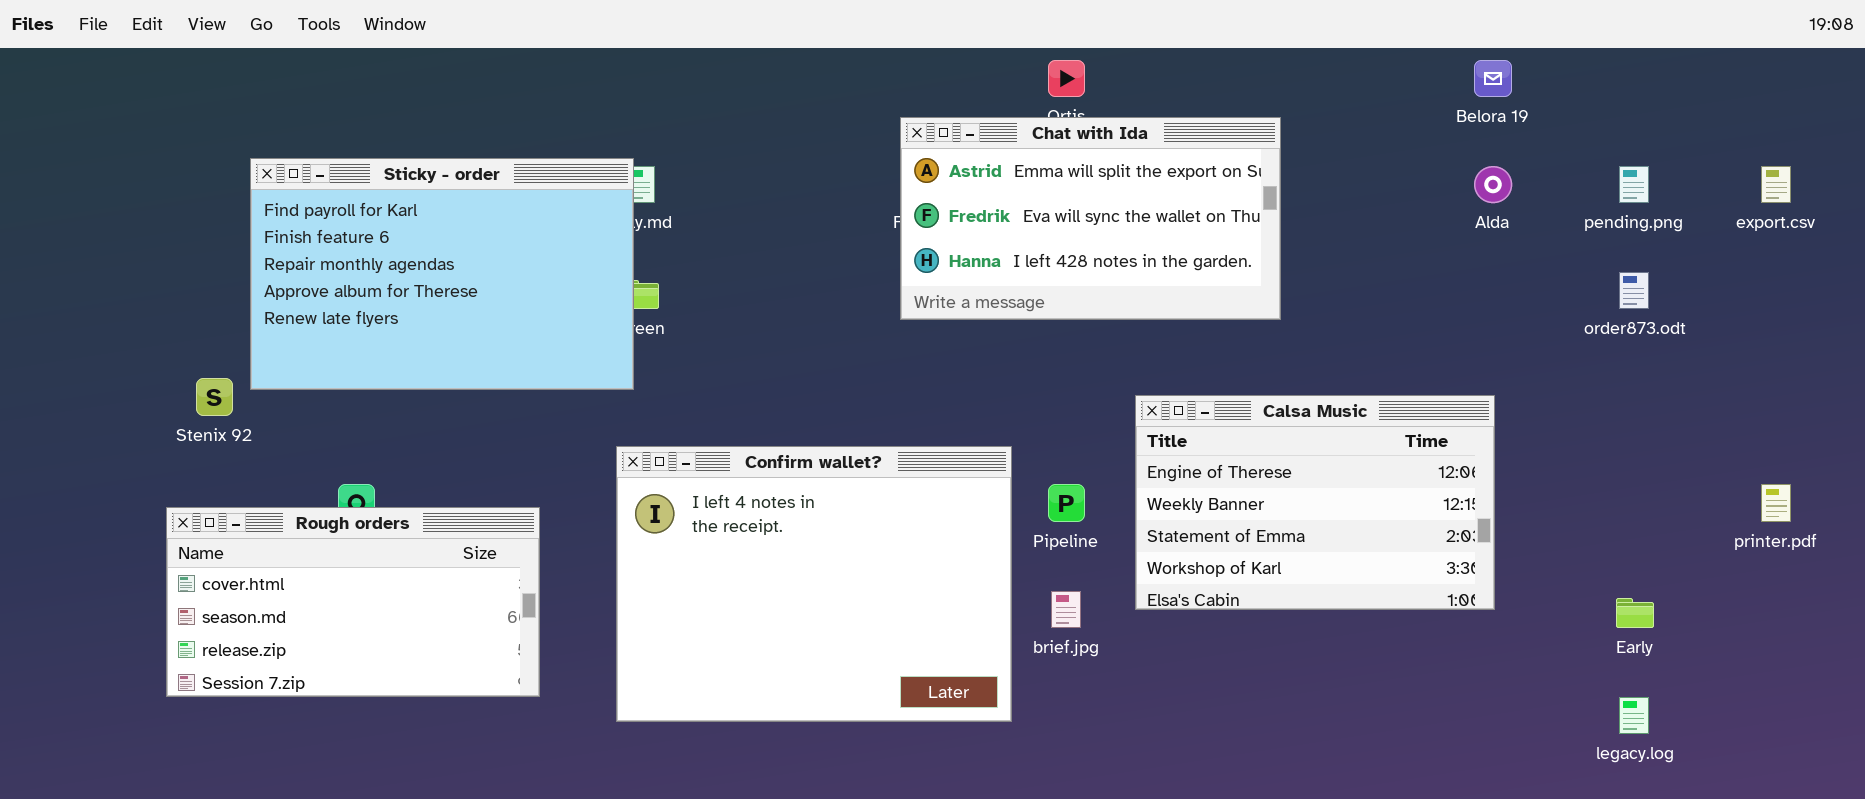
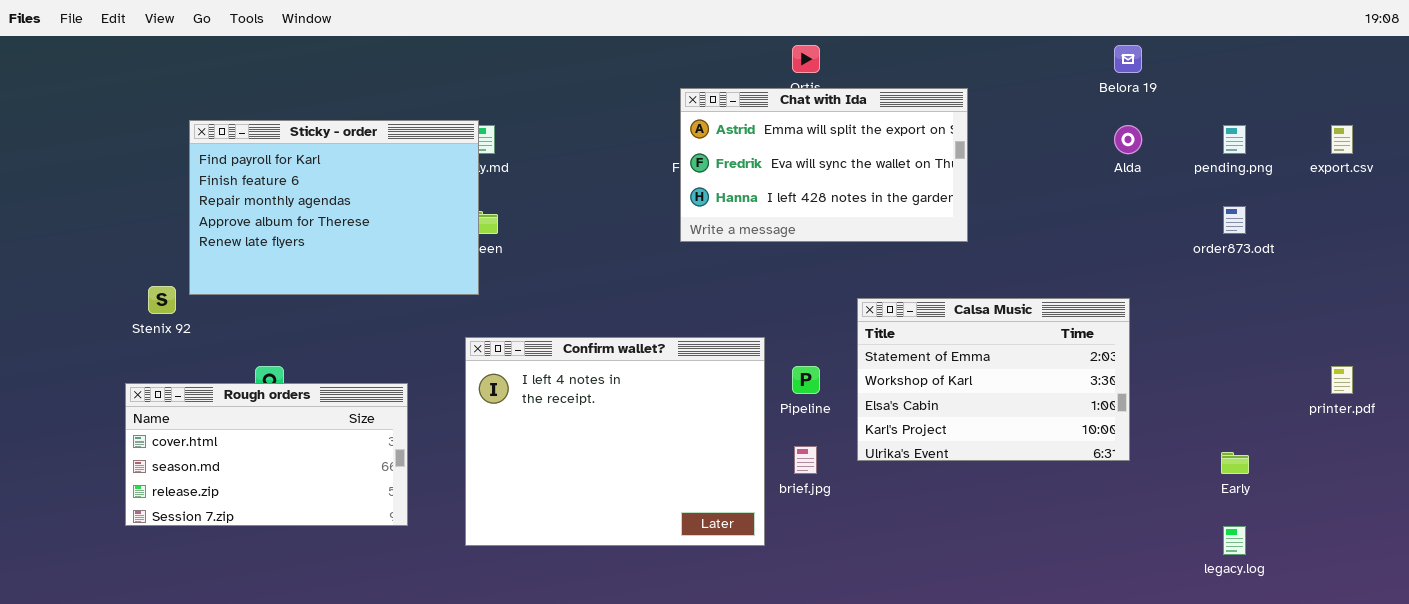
Calsa Music: [1135,395,1495,610] -> [857,298,1130,461], scrolled down 2 rows

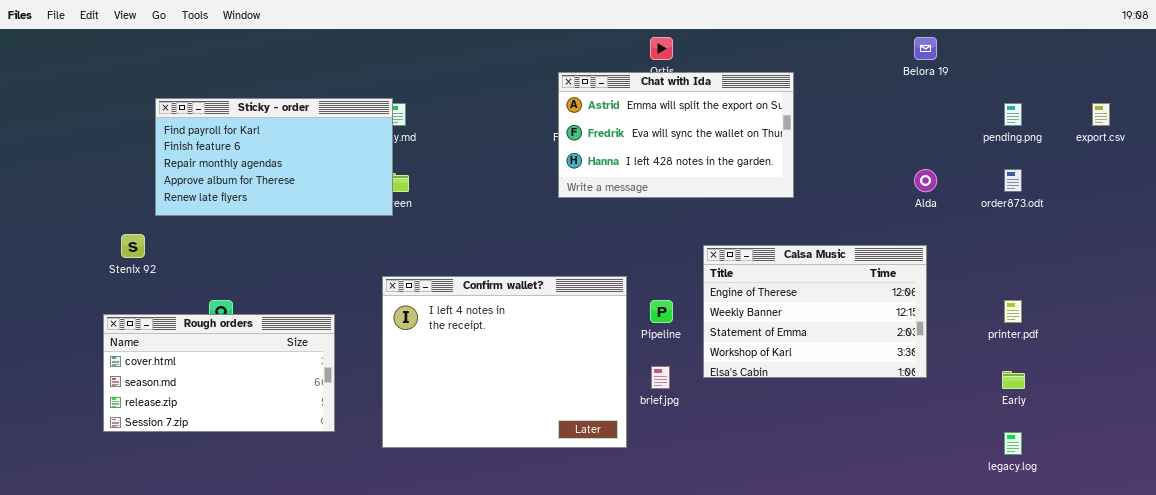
Sticky - order: [189,120,479,295] -> [155,98,393,216], resized
Alda: [1114,125,1142,154] -> [914,169,937,192], moved
Calsa Music: [857,298,1130,461] -> [703,245,927,378], scrolled up 2 rows
printer.pdf: [1331,366,1353,394] -> [1004,300,1022,323], moved

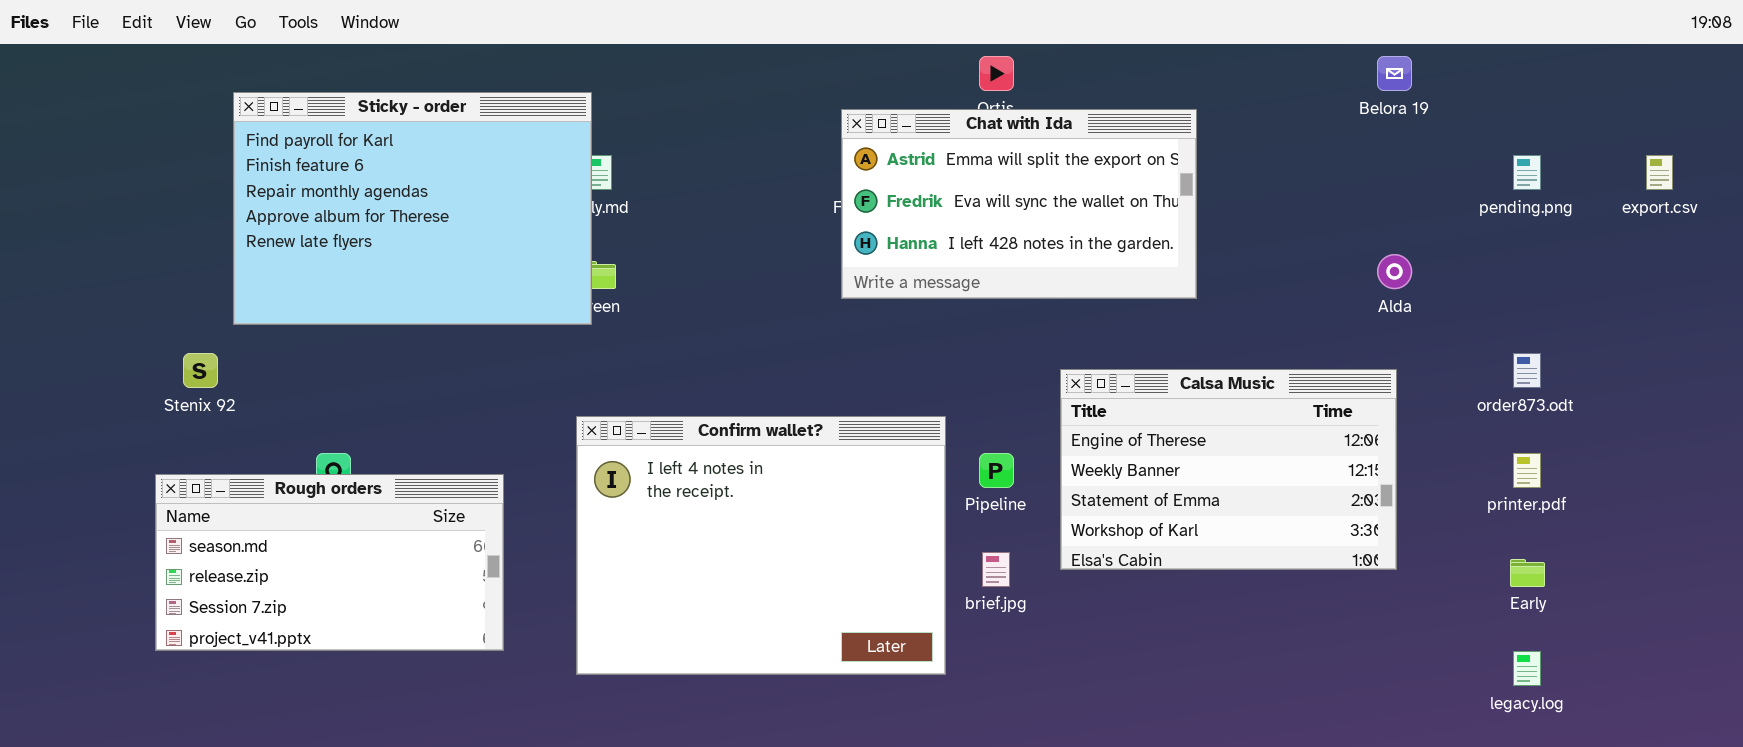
Sticky - order: [155,98,393,216] -> [233,92,592,325], resized
order873.odt: [1004,169,1022,192] -> [1513,353,1541,388], moved
Rough orders: [103,314,335,432] -> [155,474,504,651], scrolled down 1 row

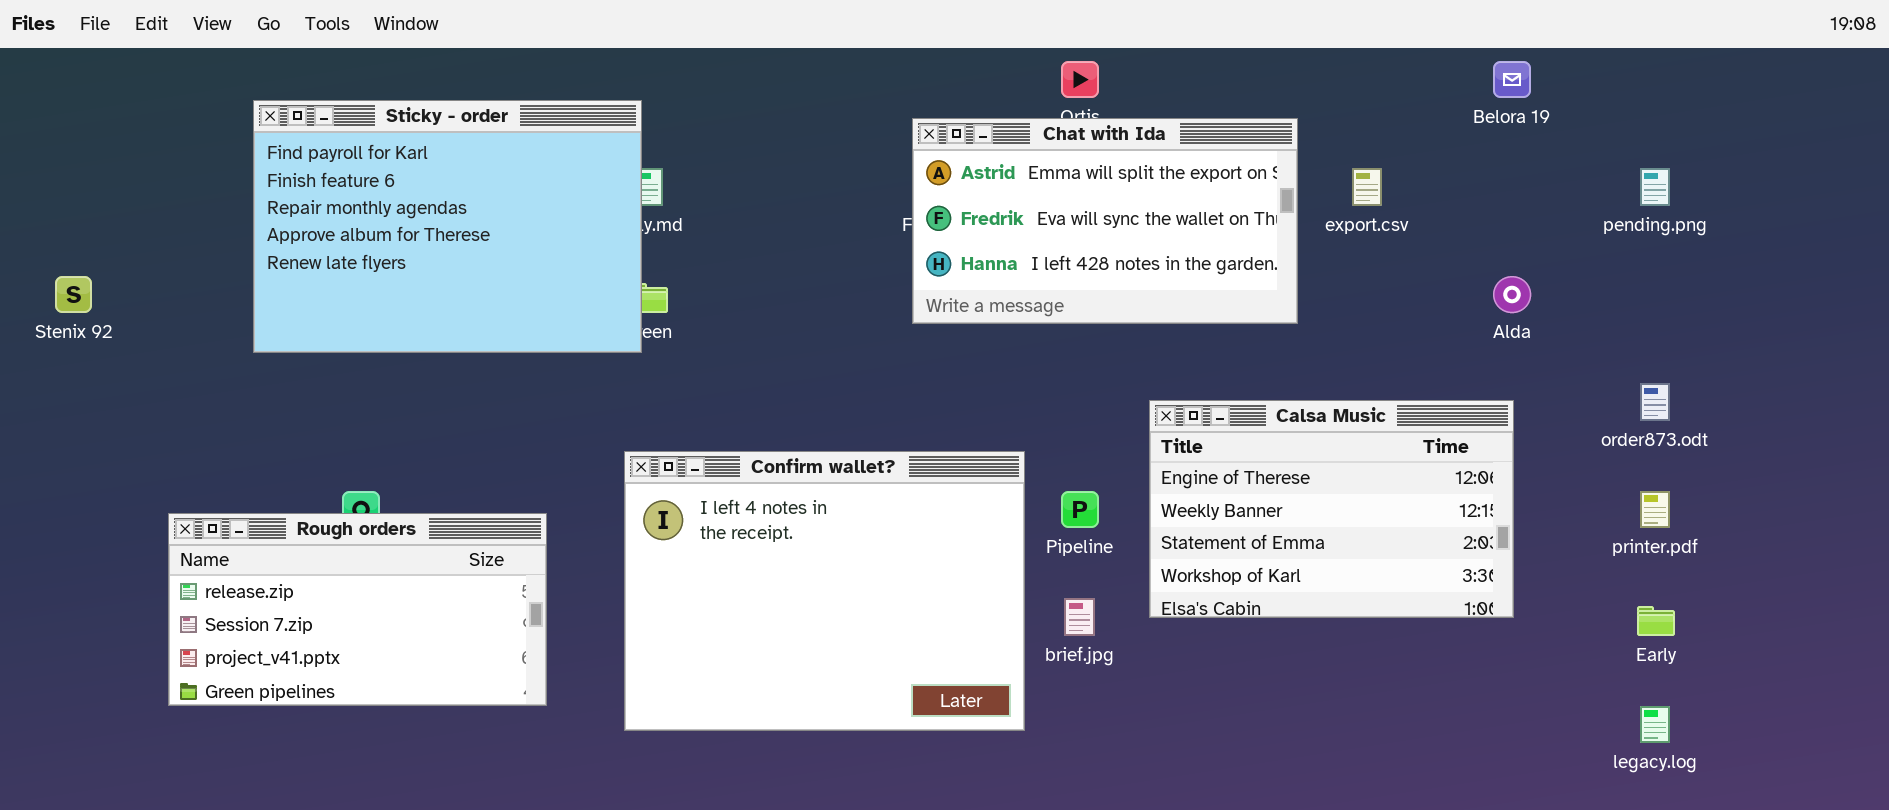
export.csv: [1646,155,1673,190] -> [1352,168,1382,206], moved
Stenix 92: [183,353,218,388] -> [55,276,92,313], moved
Rough orders: [155,474,504,651] -> [168,513,547,706], scrolled down 1 row

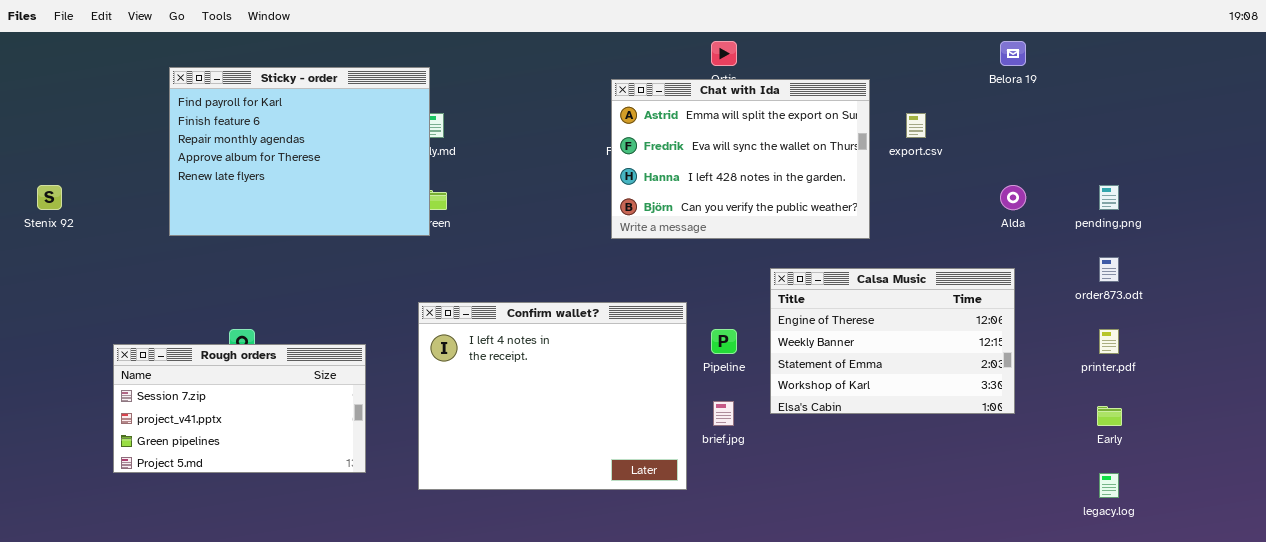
Chat with Ida: [912,118,1298,324] -> [611,79,870,239], resized
pending.png: [1640,168,1670,206] -> [1099,185,1119,210], moved
Rough orders: [168,513,547,706] -> [113,344,366,473], scrolled down 1 row

